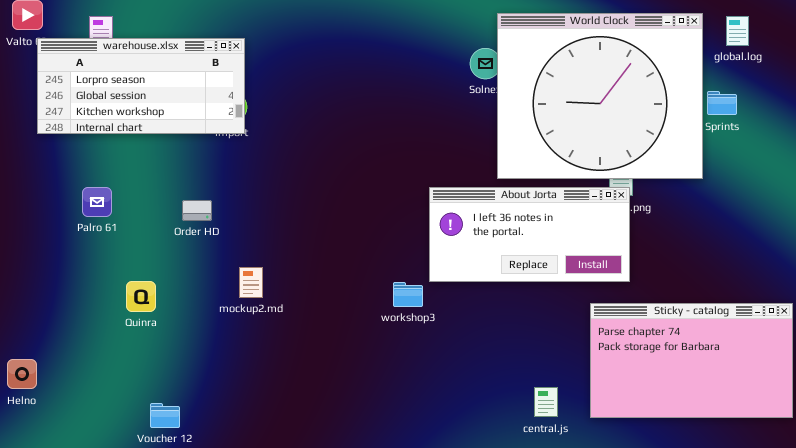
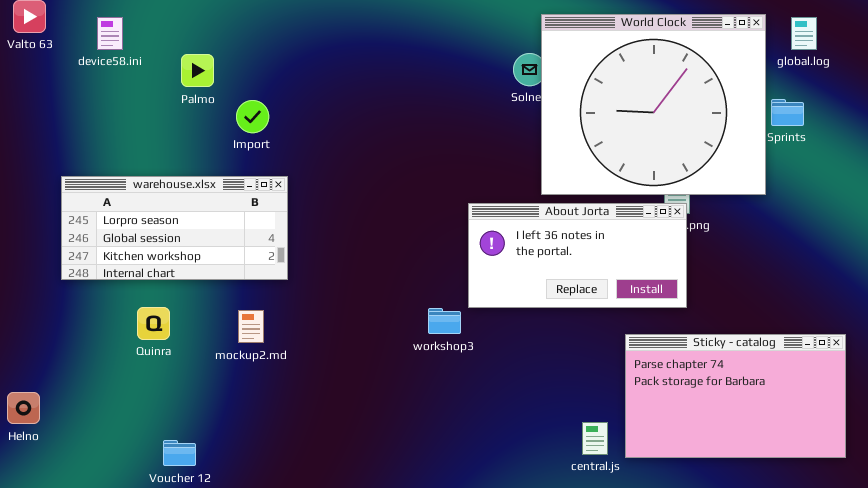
warehouse.xlsx: [37,38,245,134] -> [61,176,288,280], moved
mockup2.md: [239,267,263,298] -> [238,310,264,343], moved
Sticky - catalog: [590,303,793,418] -> [625,334,846,458], moved

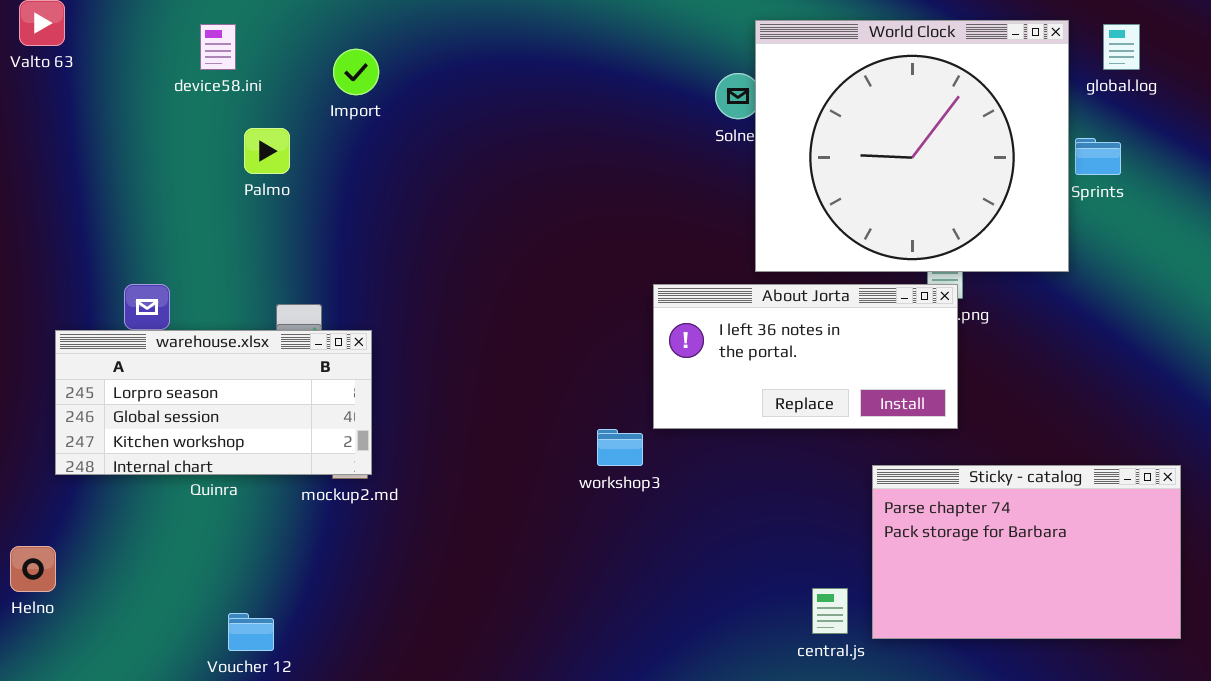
device58.ini: [97,17,123,50] -> [200,24,236,70], moved
Palmo: [181,54,214,87] -> [244,128,290,174], moved
Import: [236,100,269,133] -> [333,49,379,95], moved
warehouse.xlsx: [61,176,288,280] -> [55,330,372,475], moved

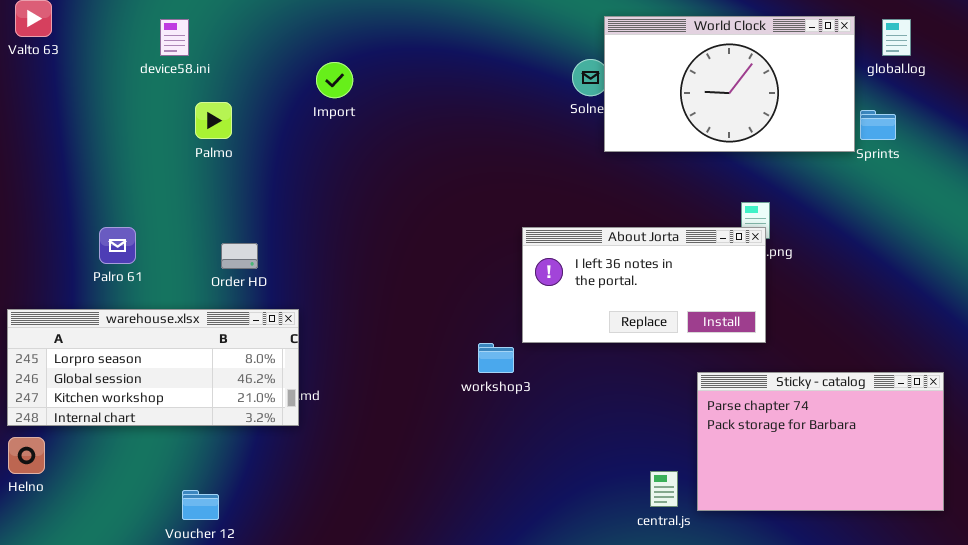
World Clock: [755,20,1069,272] -> [604,16,855,152], resized
Import: [333,49,379,95] -> [316,62,353,98], moved
warehouse.xlsx: [55,330,372,475] -> [7,309,299,426], moved, resized

